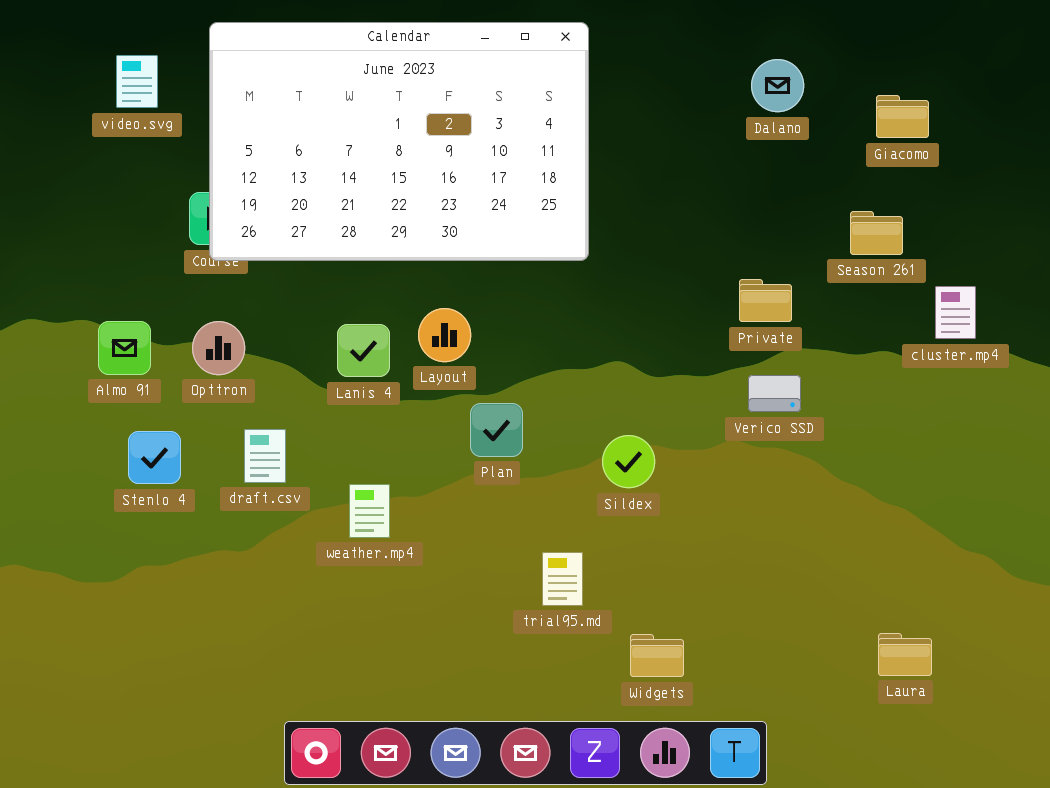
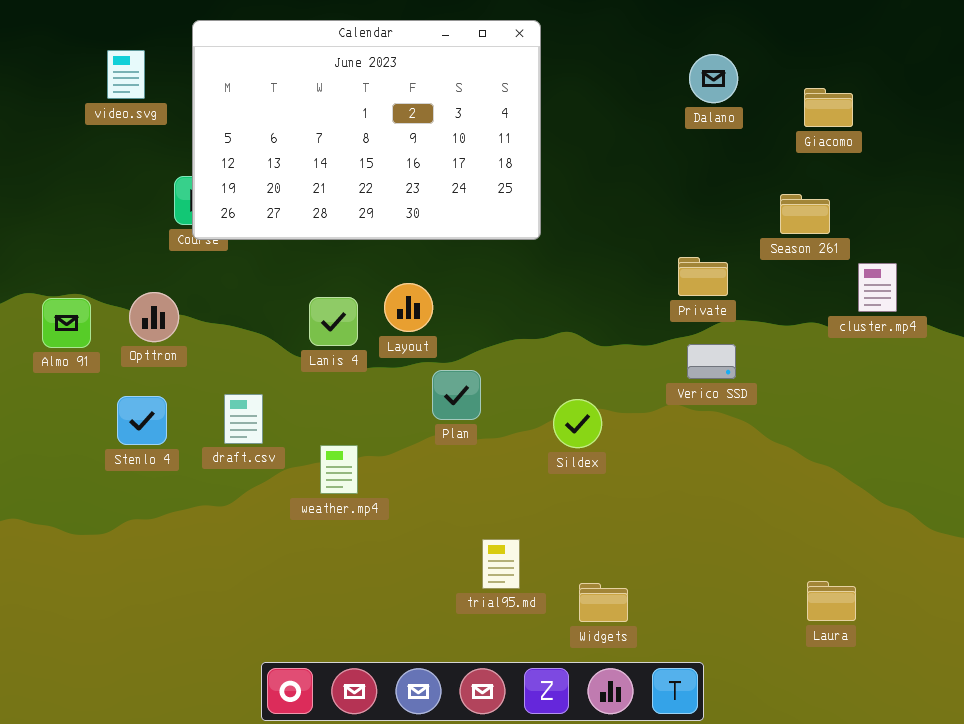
Almo 91: [98,321,151,375] -> [42,298,91,348], moved
Opttron: [192,321,245,375] -> [129,292,179,342], moved
trial95.md: [542,552,583,606] -> [482,539,520,589], moved

